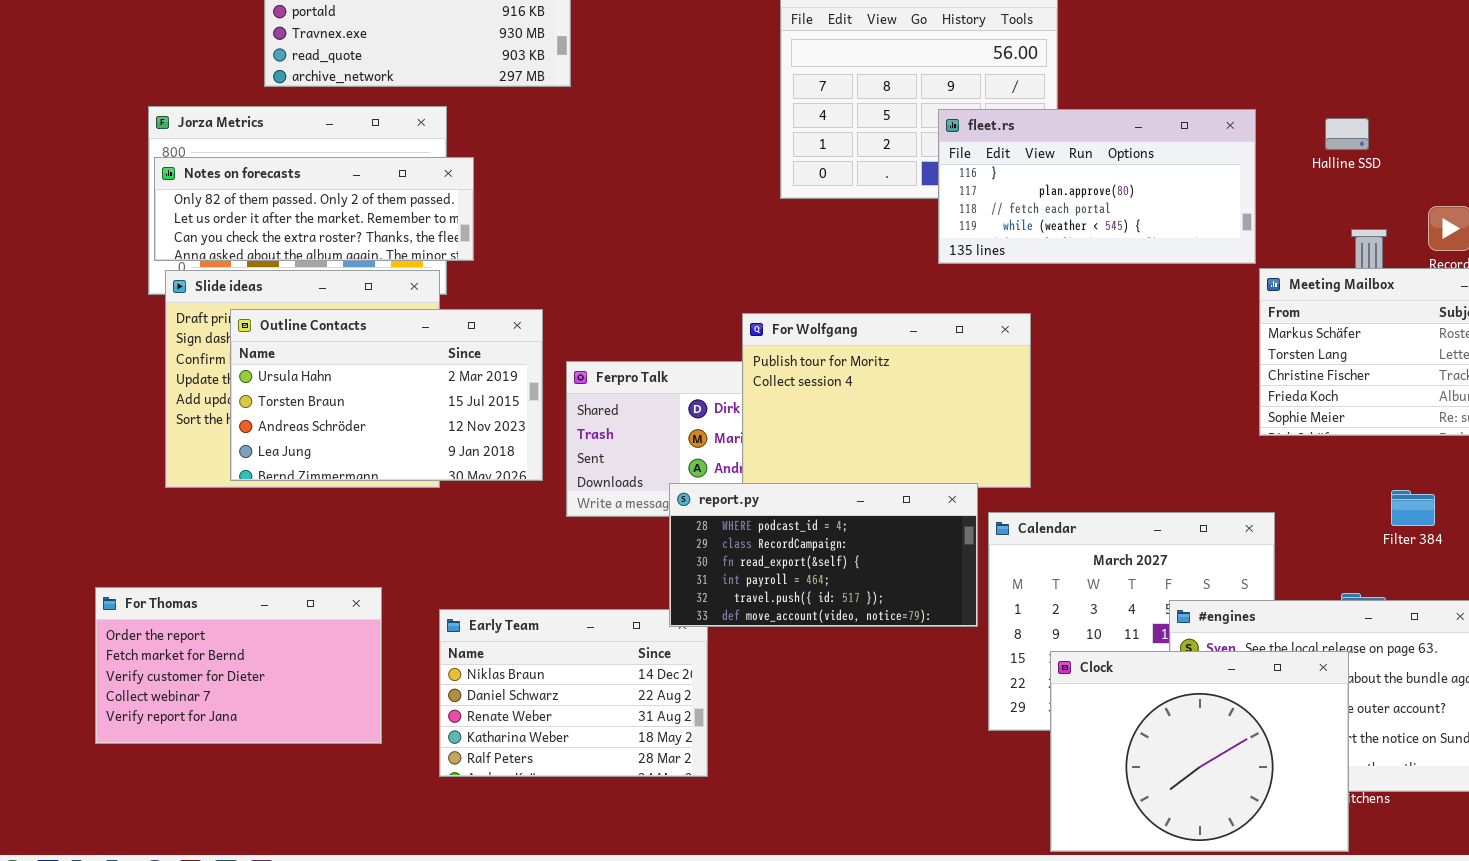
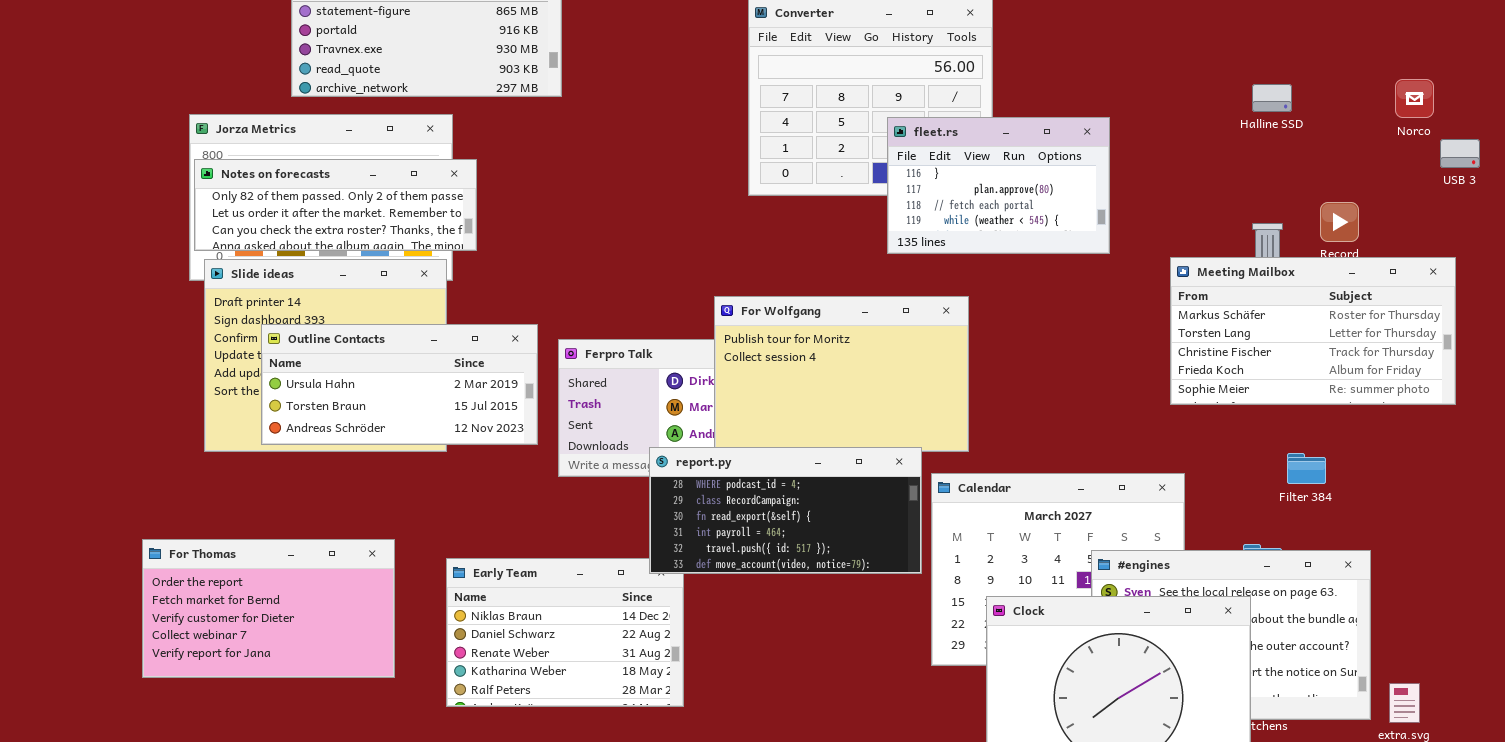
fleet.rs: [938,109,1256,264] -> [887,117,1110,254], resized
Halline SSD: [1325,118,1369,150] -> [1252,84,1292,112], moved
Outline Contacts: [230,309,543,481] -> [261,324,538,445], resized

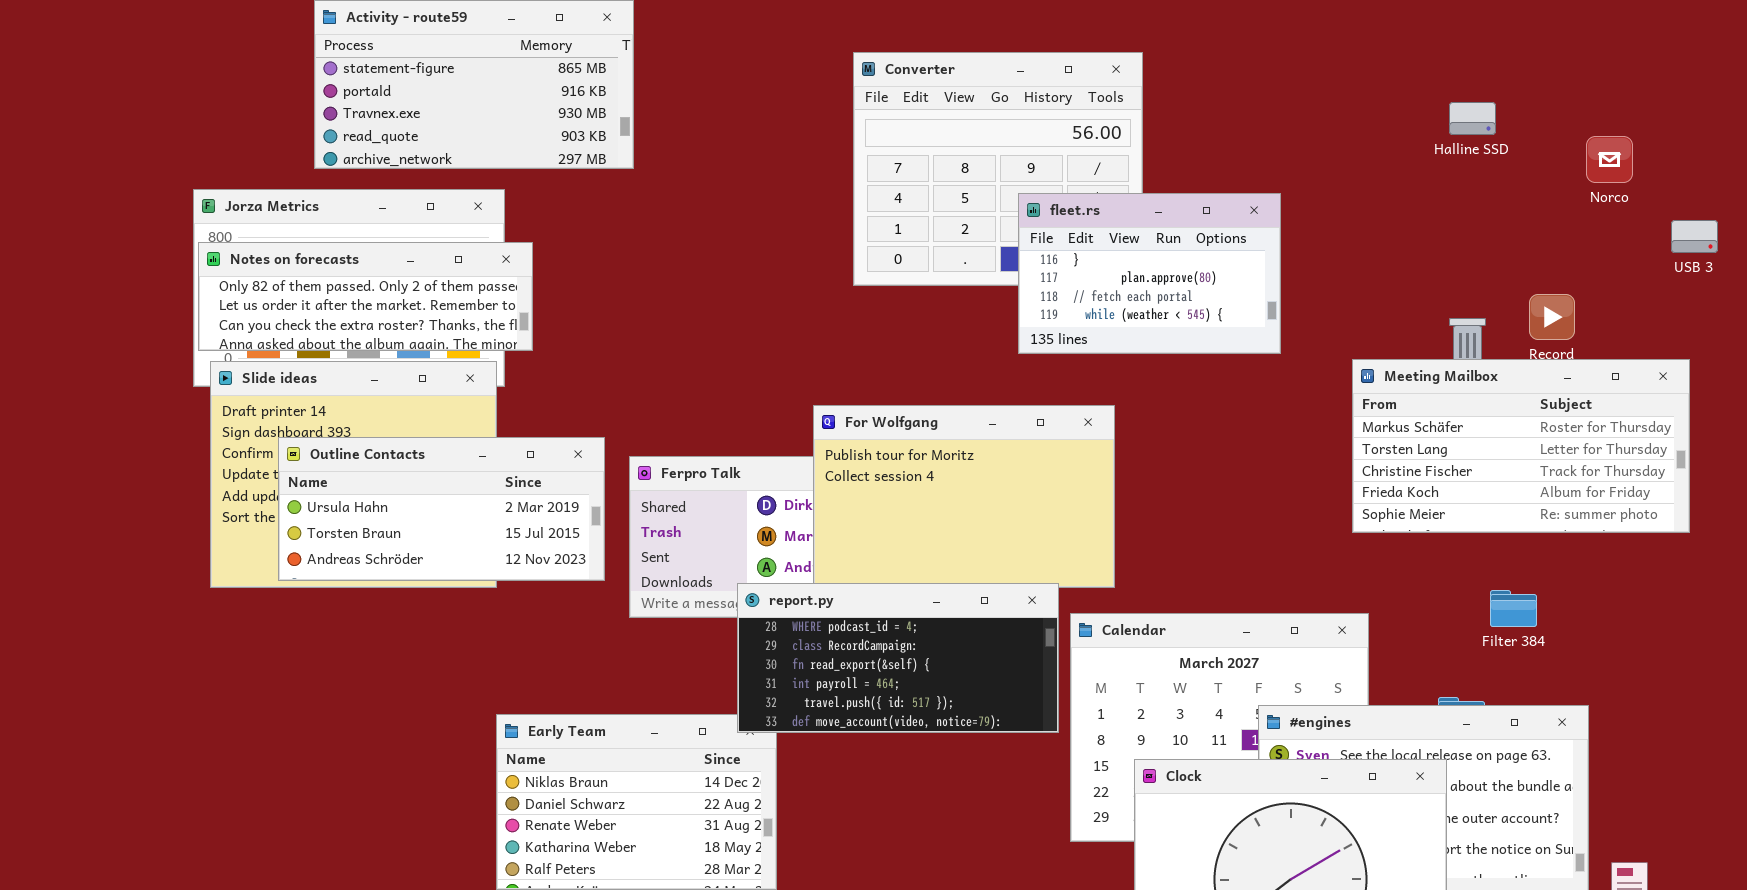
Norco: [1395,79,1434,118] -> [1586,136,1633,183], moved
Halline SSD: [1252,84,1292,112] -> [1449,102,1496,135], moved
For Thomas: [142,539,395,678] -> none, closed

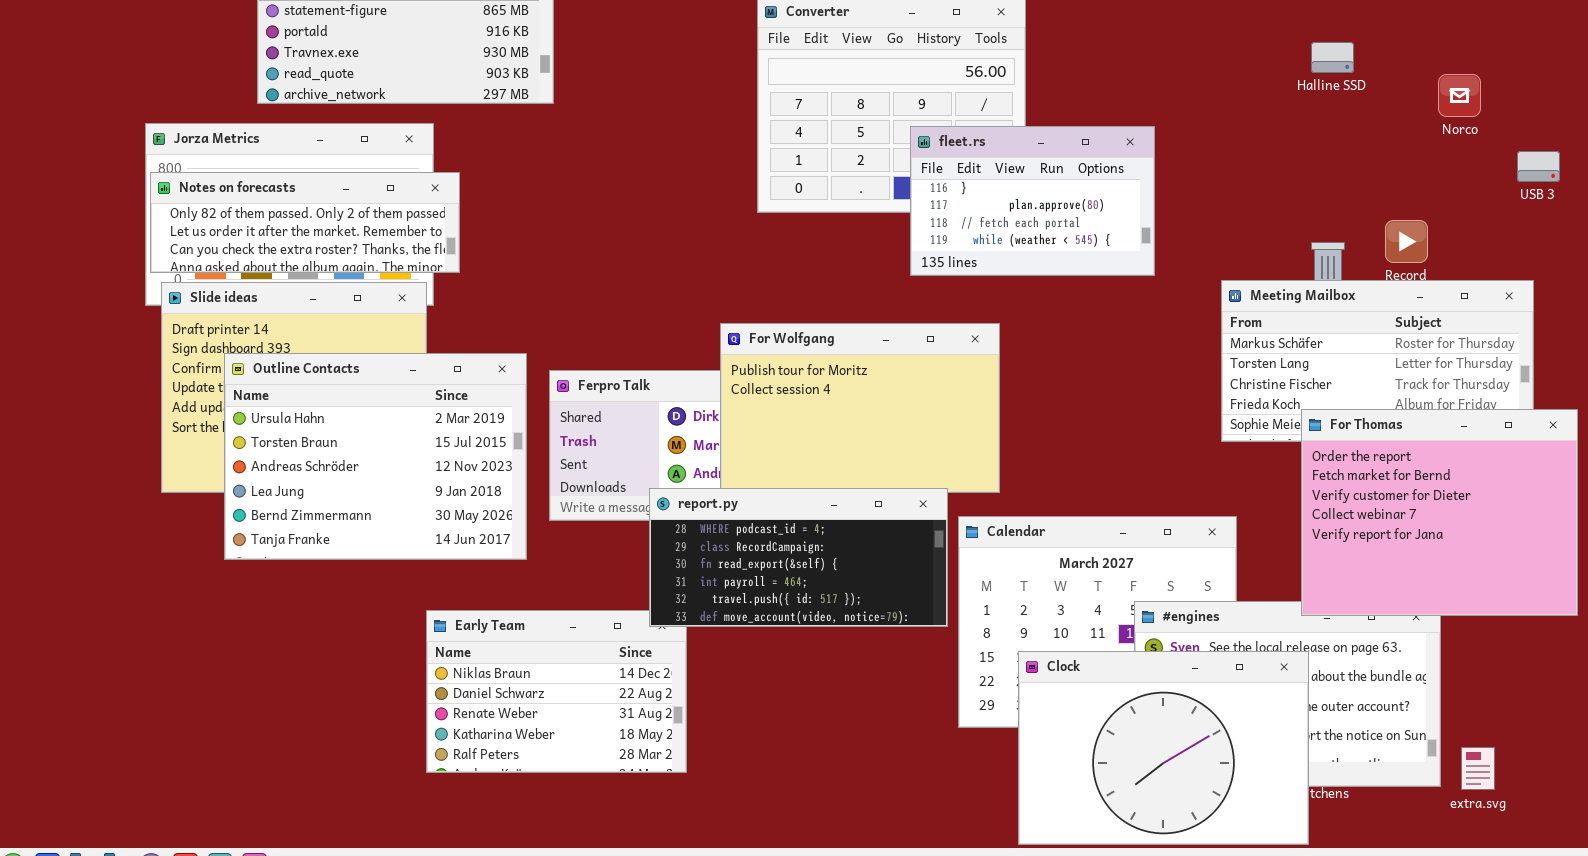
Outline Contacts: [278,437,605,581] -> [224,353,527,560], resized
For Thomas: none -> [1301,409,1578,616], opened

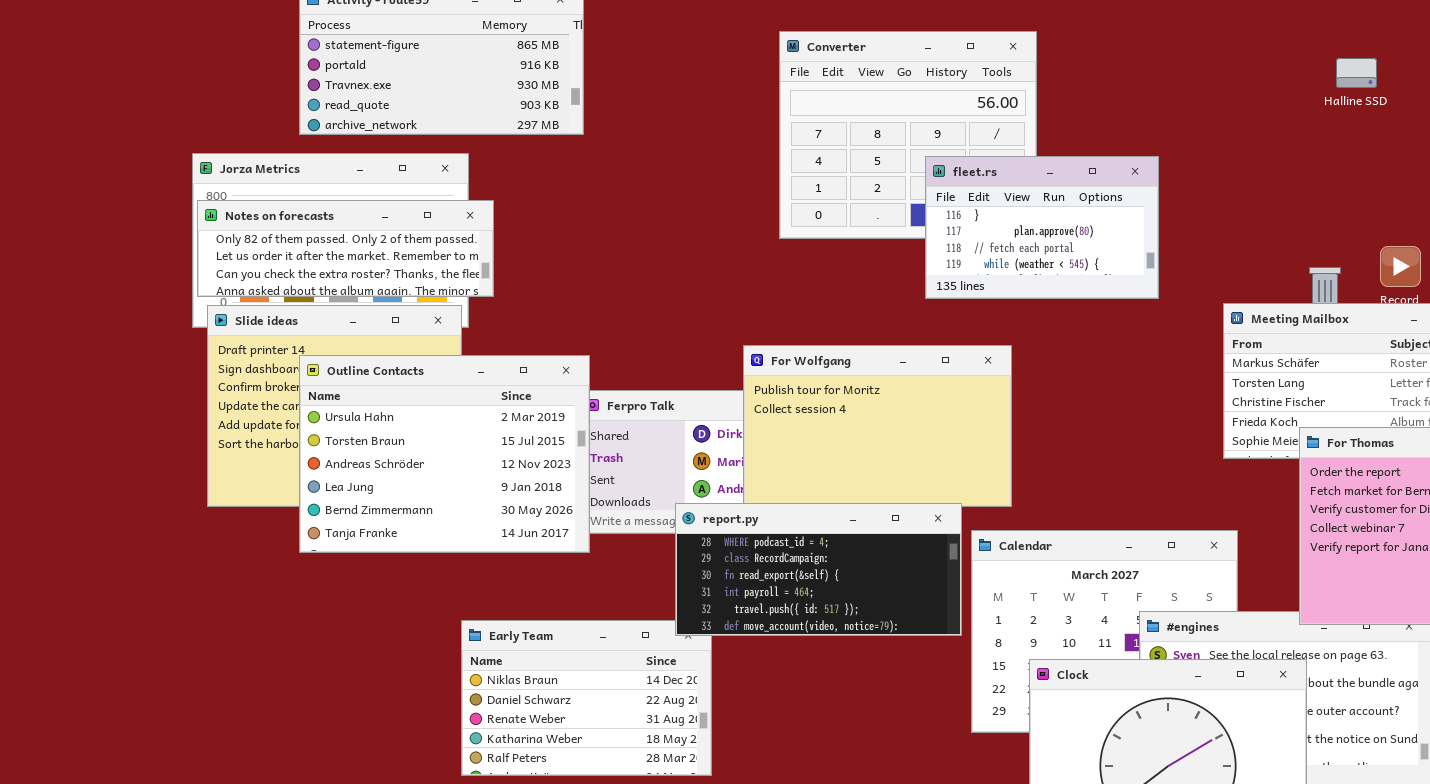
Halline SSD: [1311,42,1354,73] -> [1336,58,1377,88], moved
Outline Contacts: [224,353,527,560] -> [299,355,590,553], moved

